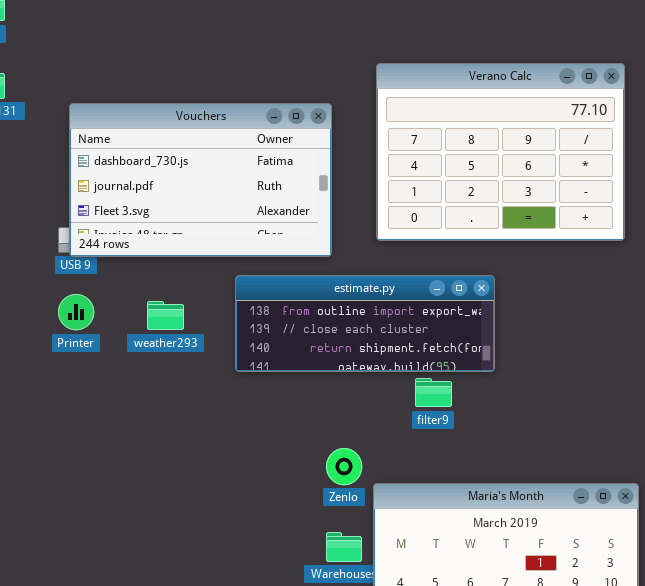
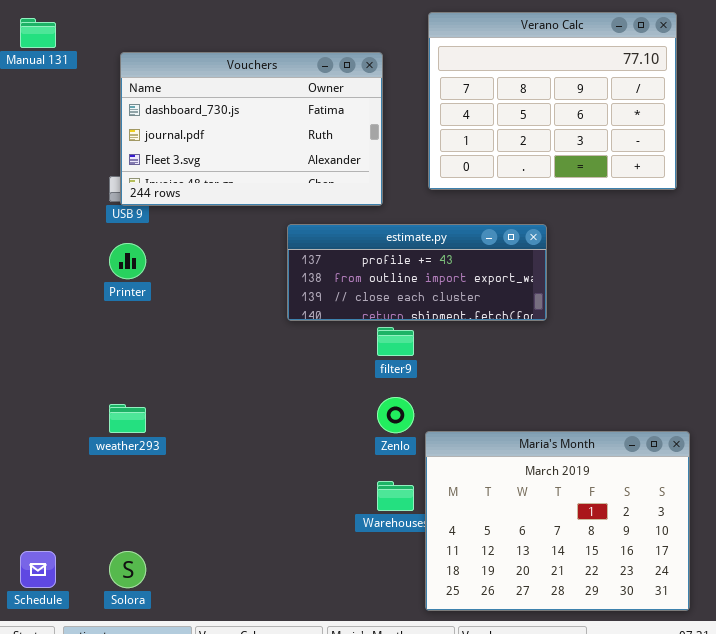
estimate.py: [235,275,495,372] -> [287,224,547,321], scrolled up 1 row
weather293: [147,301,184,330] -> [109,404,146,433], moved
filter9: [415,378,452,407] -> [377,327,414,356], moved

